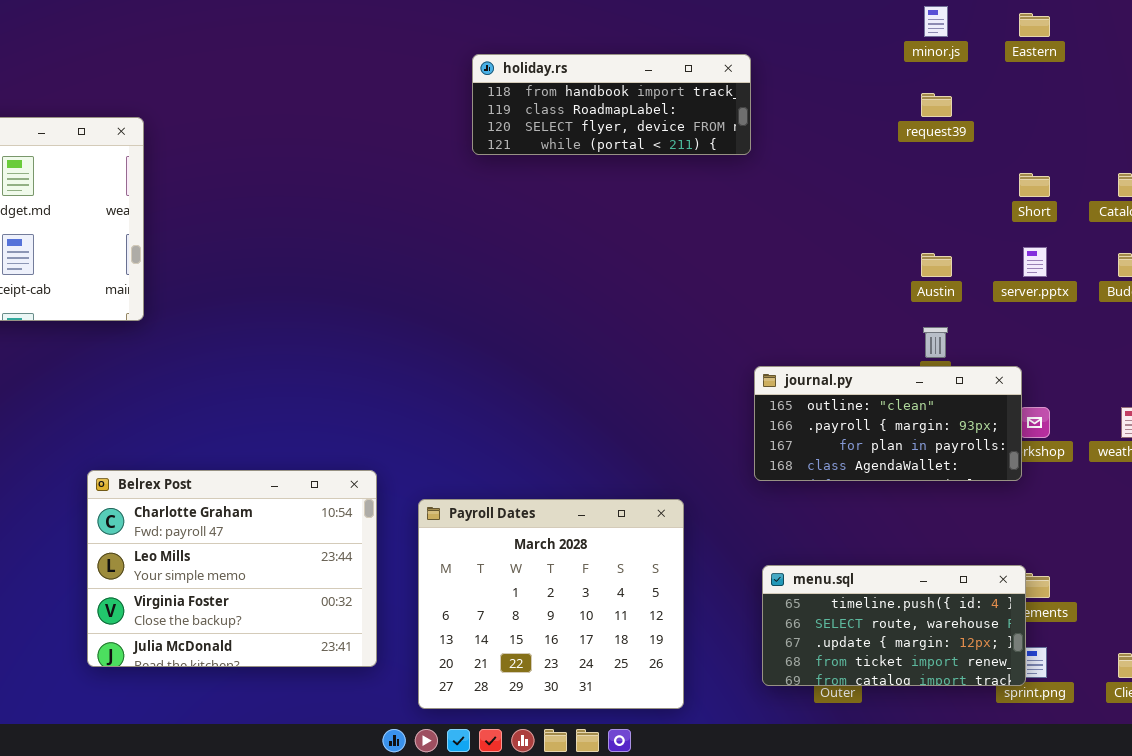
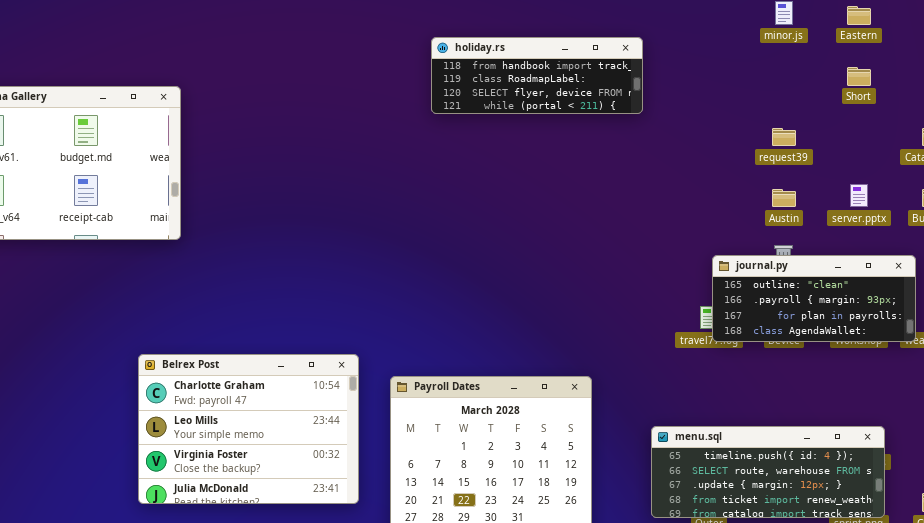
request39: [921,93,952,117] -> [772,128,796,146], moved
Short: [1019,173,1050,197] -> [847,67,871,86], moved
journal.py: [754,366,1022,481] -> [712,255,916,342], moved
menu.sql: [762,565,1026,686] -> [651,426,885,518], resized

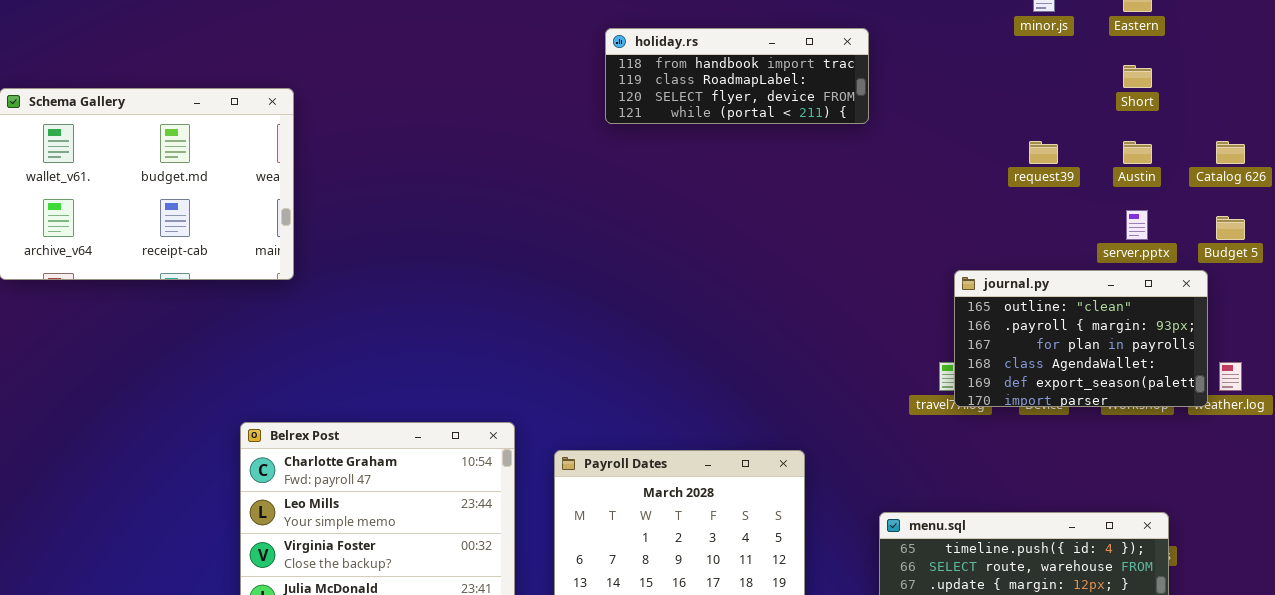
Austin: [772,189,796,207] -> [1123,141,1152,164], moved
journal.py: [712,255,916,342] -> [954,270,1208,407], resized

